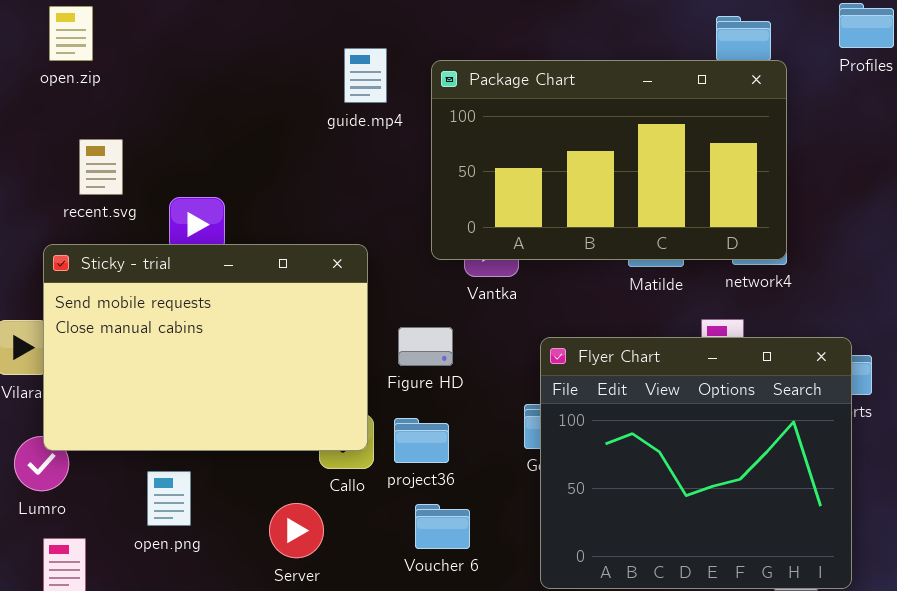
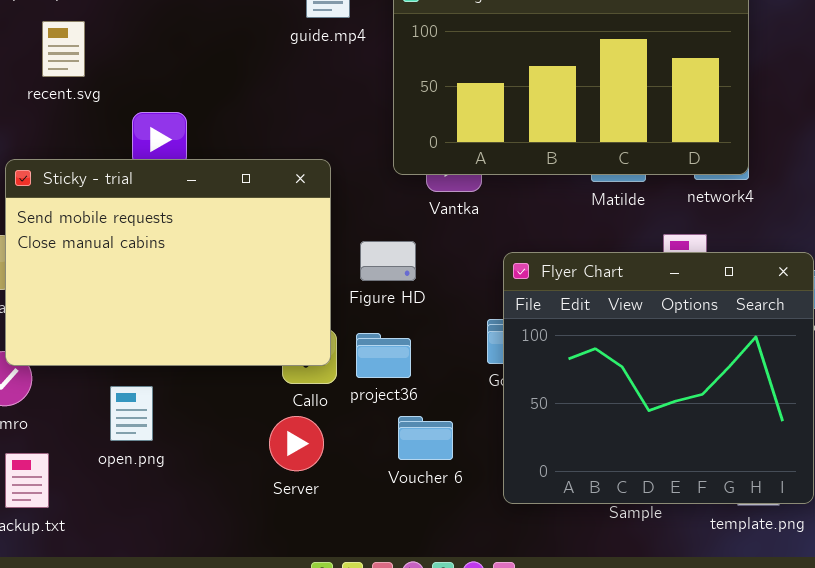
recent.svg: [79,139,123,195] -> [42,21,85,77], moved
Server: [269,503,324,558] -> [269,416,324,471], moved
Voucher 6: [415,504,470,549] -> [398,416,453,460], moved

